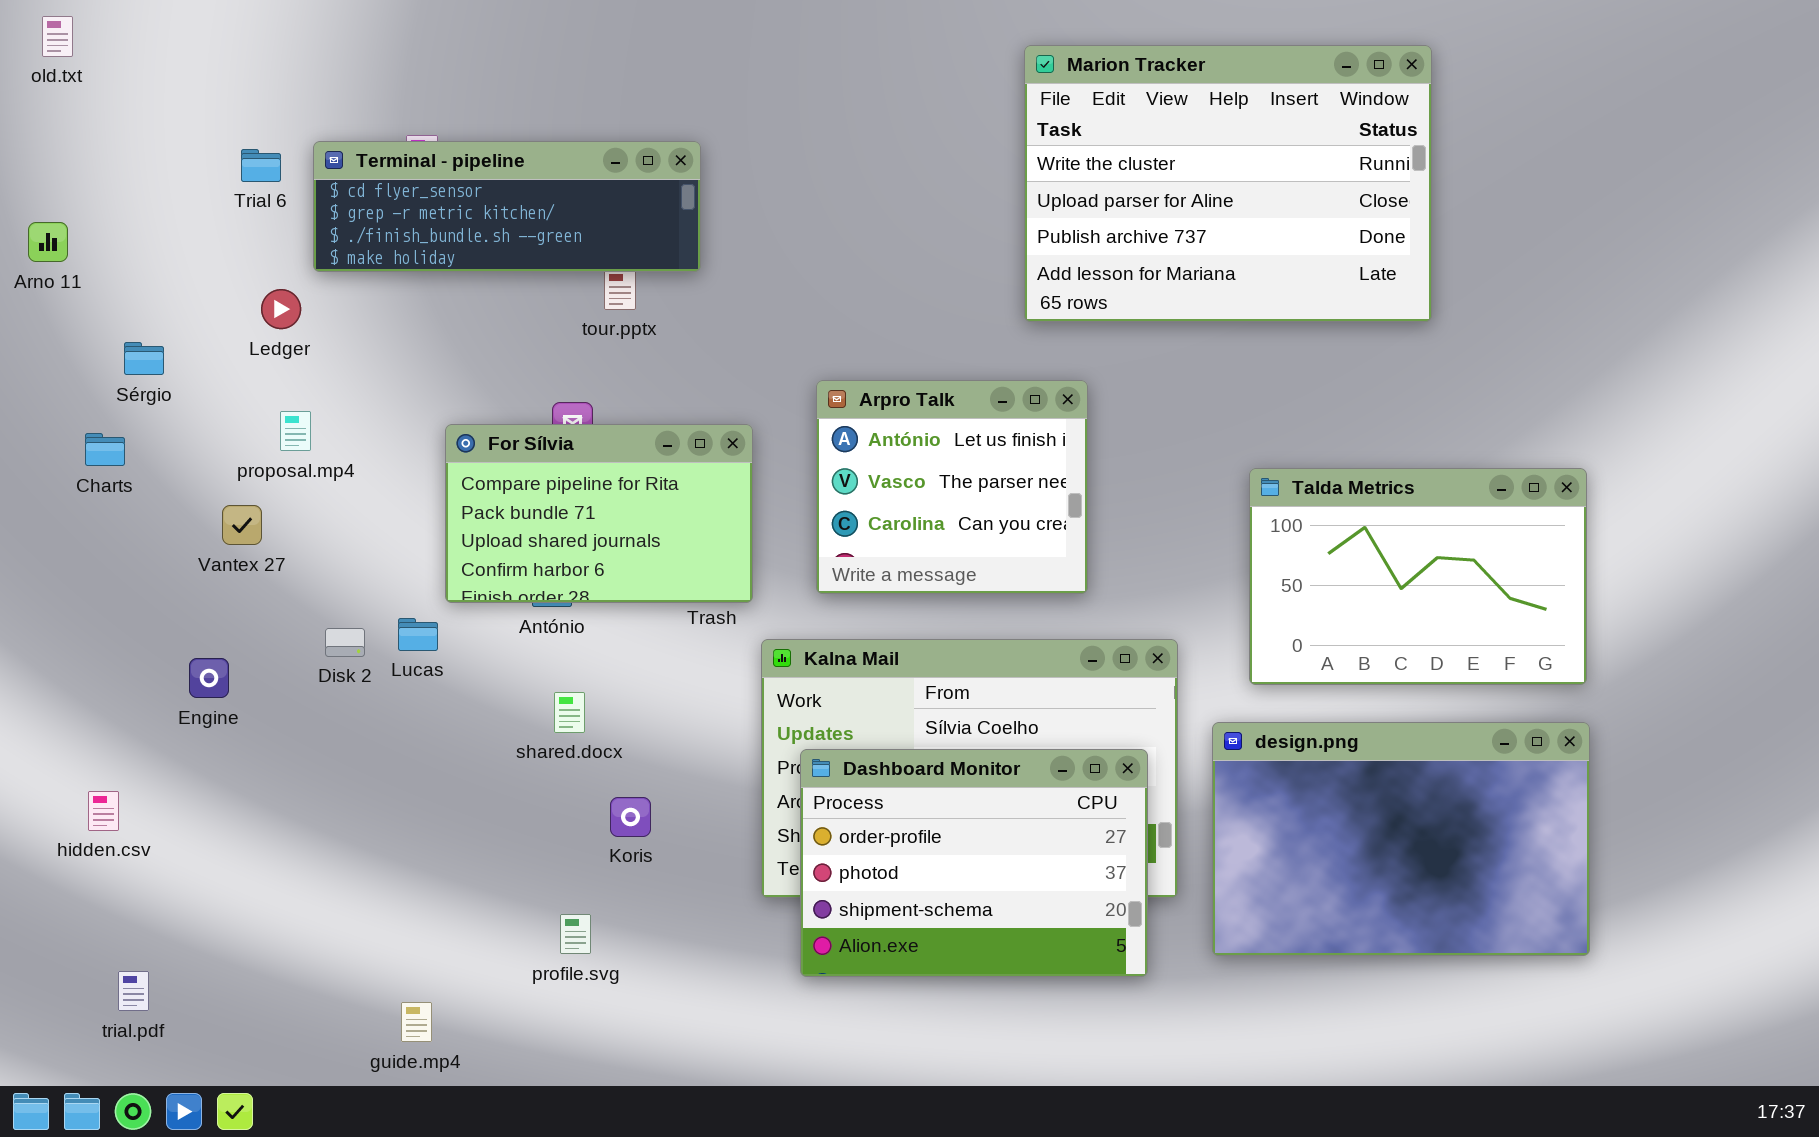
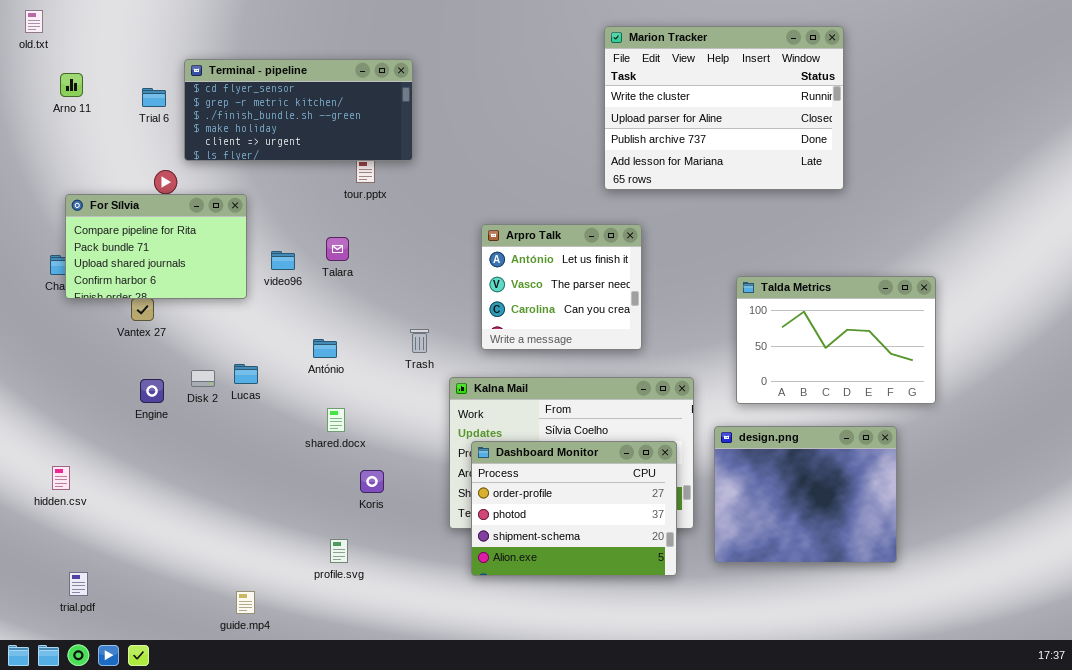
Terminal - pipeline: [313,141,701,272] -> [184,59,413,161], resized
Arno 11: [28,222,68,262] -> [60,73,83,97], moved
For Sílvia: [445,424,753,603] -> [65,194,247,299], moved
Engine: [189,658,229,698] -> [140,379,164,403], moved
design.png: [1212,722,1590,956] -> [714,426,897,563], resized

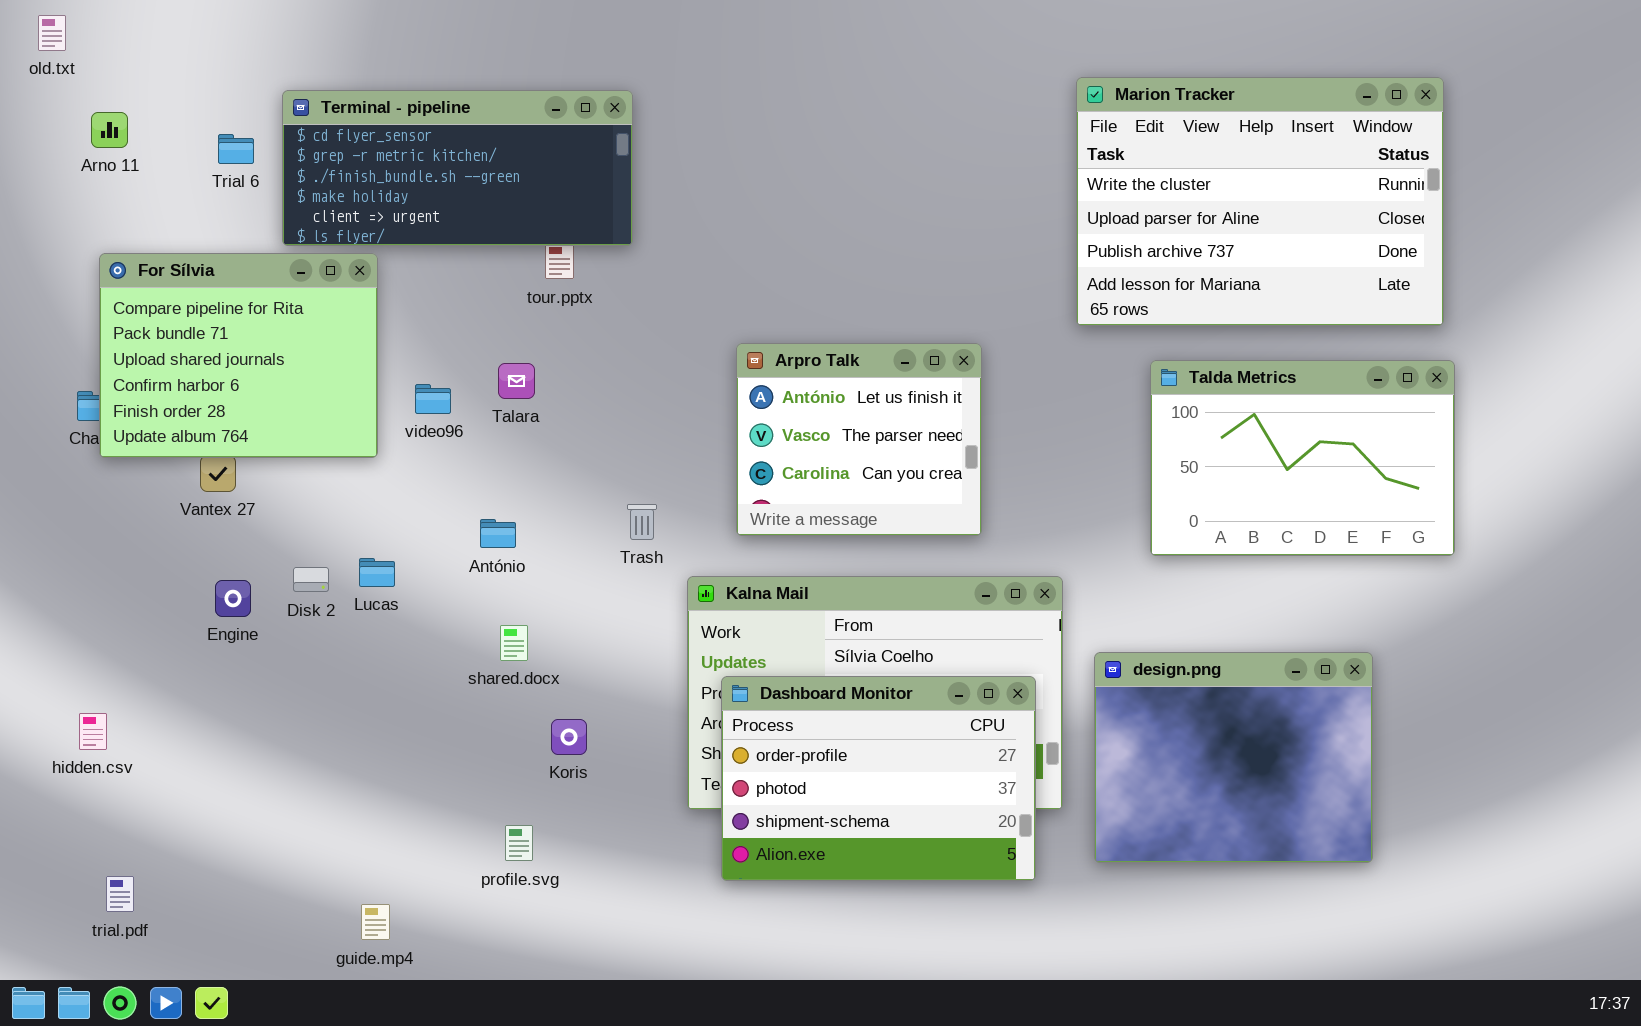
Marion Tracker: [604,26,844,190] -> [1076,77,1444,326], moved
For Sílvia: [65,194,247,299] -> [99,253,378,458], resized
Talda Metrics: [736,276,936,404] -> [1150,360,1455,556], moved

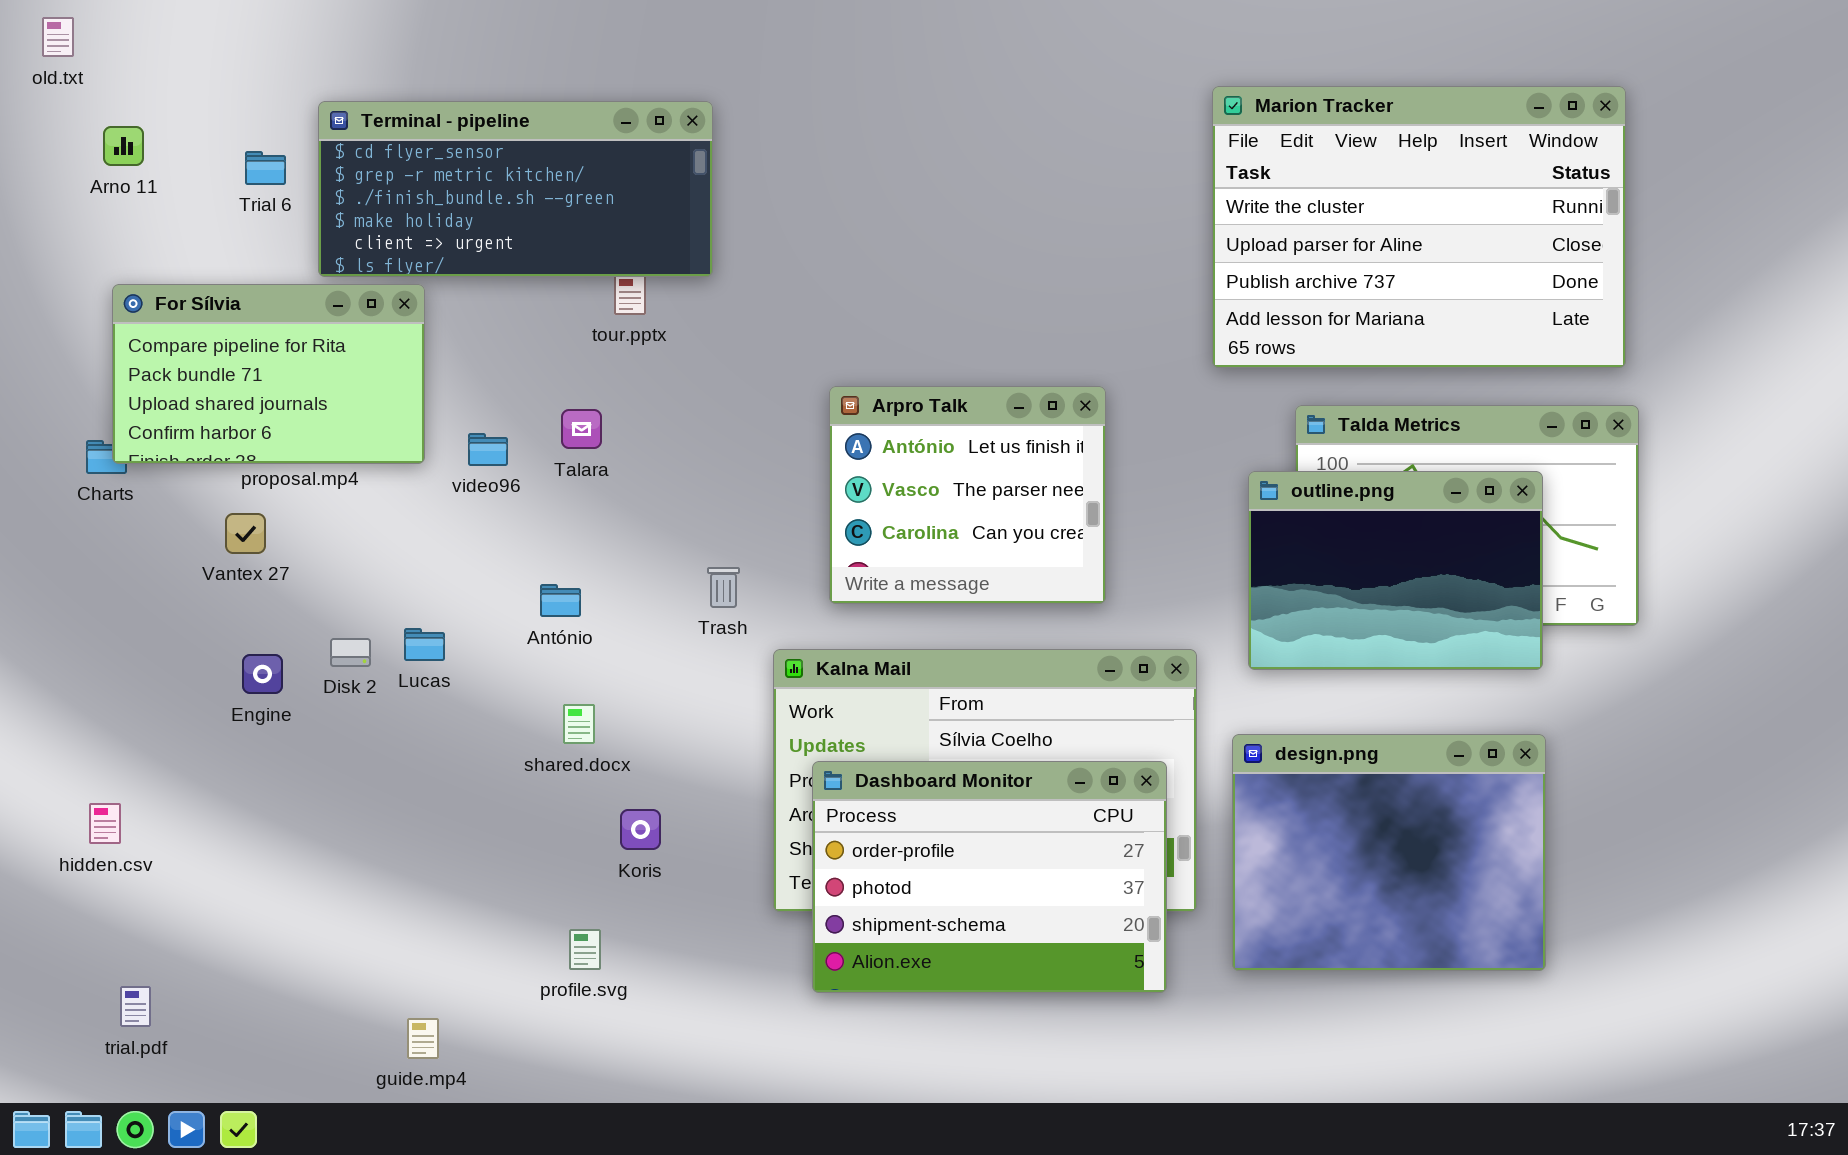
For Sílvia: [99,253,378,458] -> [112,284,425,464], resized
outline.png: none -> [1248,471,1543,670], opened

